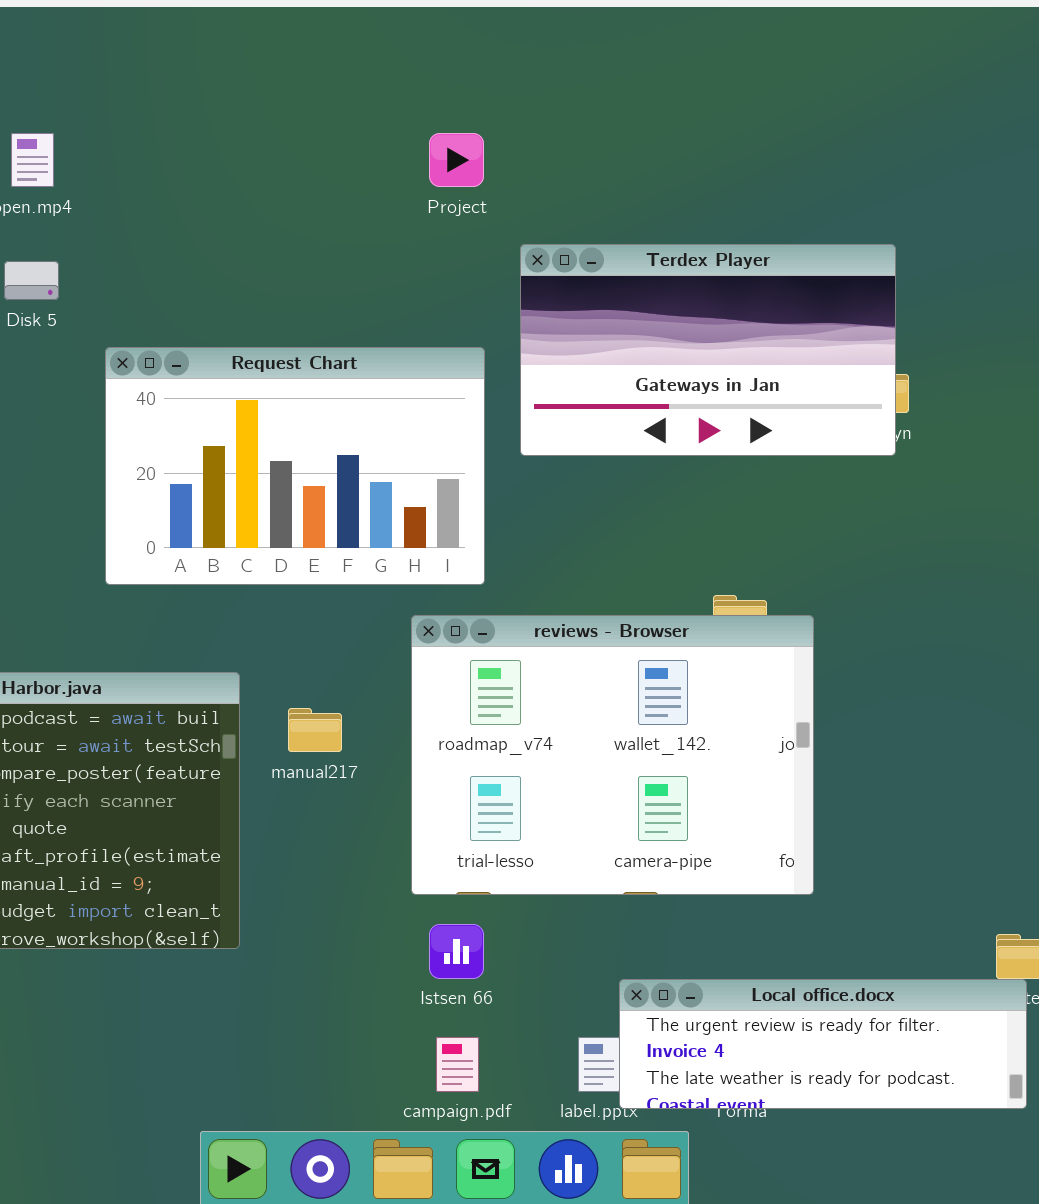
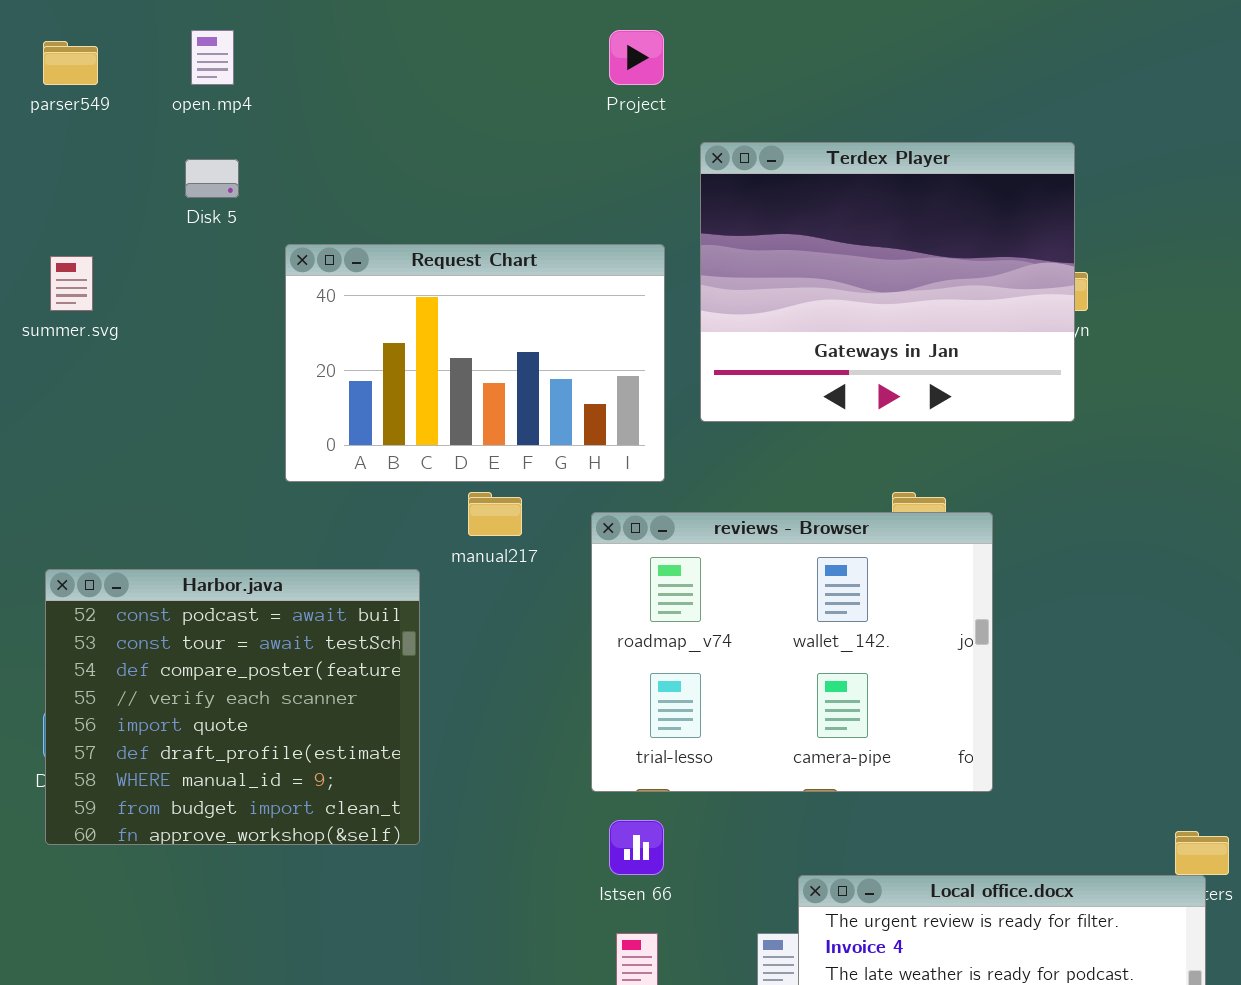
Terdex Player: [520,244,896,456] -> [700,142,1075,422], resized
manual217: [288,708,342,752] -> [468,492,522,536], moved

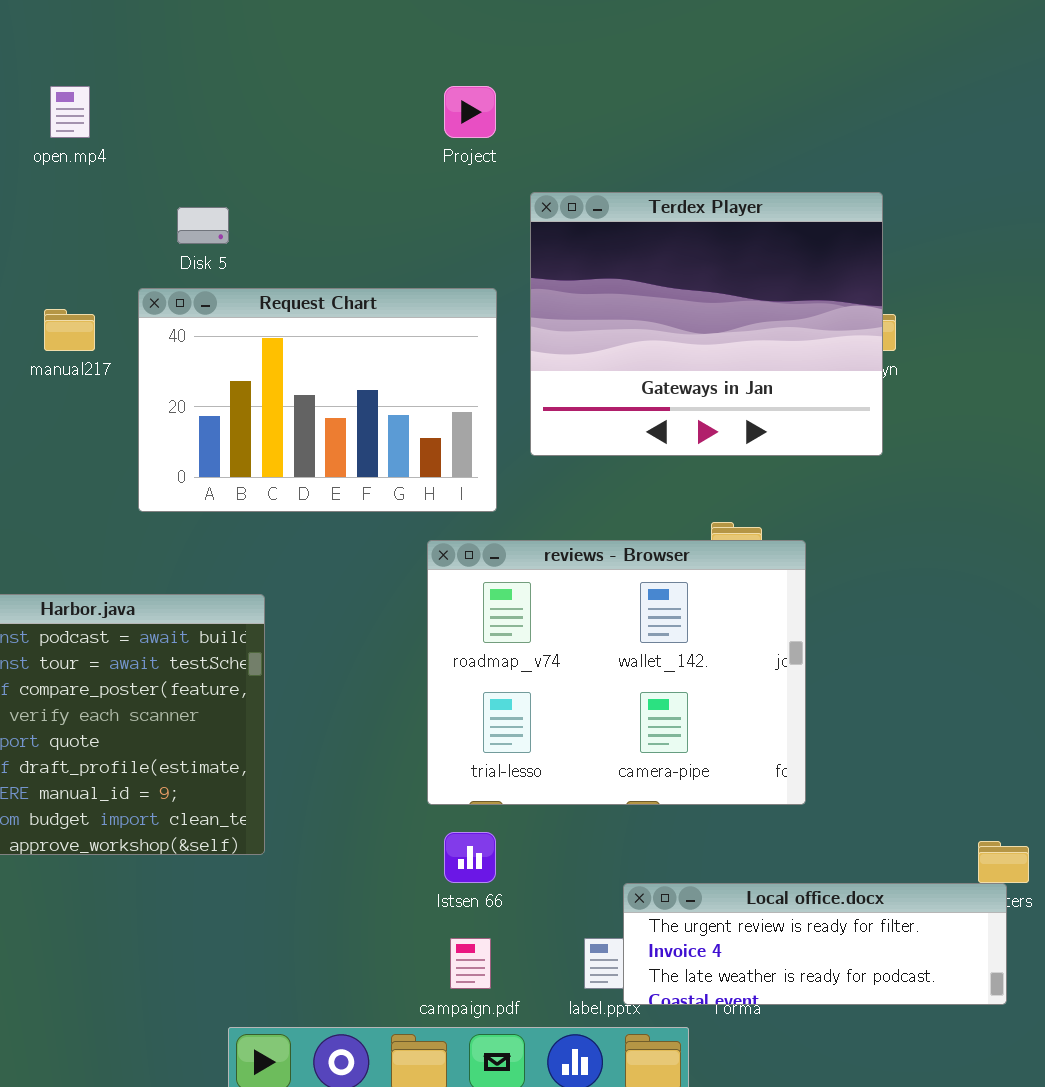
Disk 5: [185,159,239,198] -> [177,207,229,244], moved
manual217: [468,492,522,536] -> [44,309,95,351], moved

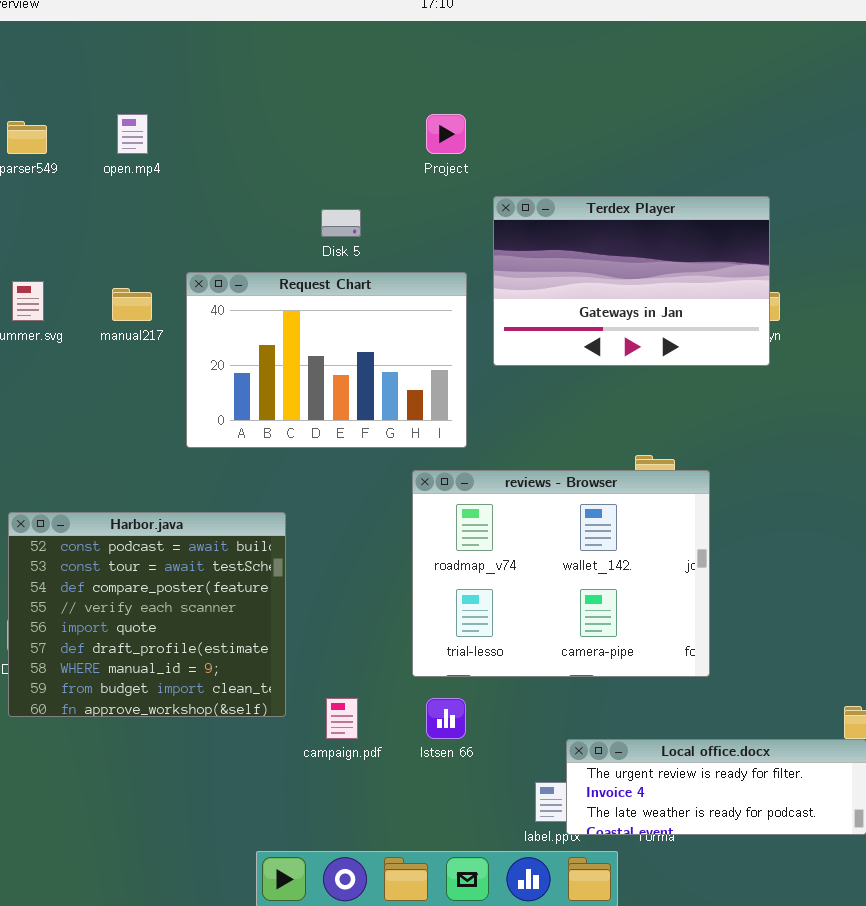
Terdex Player: [530,192,883,456] -> [493,196,770,366], resized
Disk 5: [177,207,229,244] -> [321,209,361,237], moved
campaign.pdf: [450,938,491,989] -> [326,698,358,739], moved

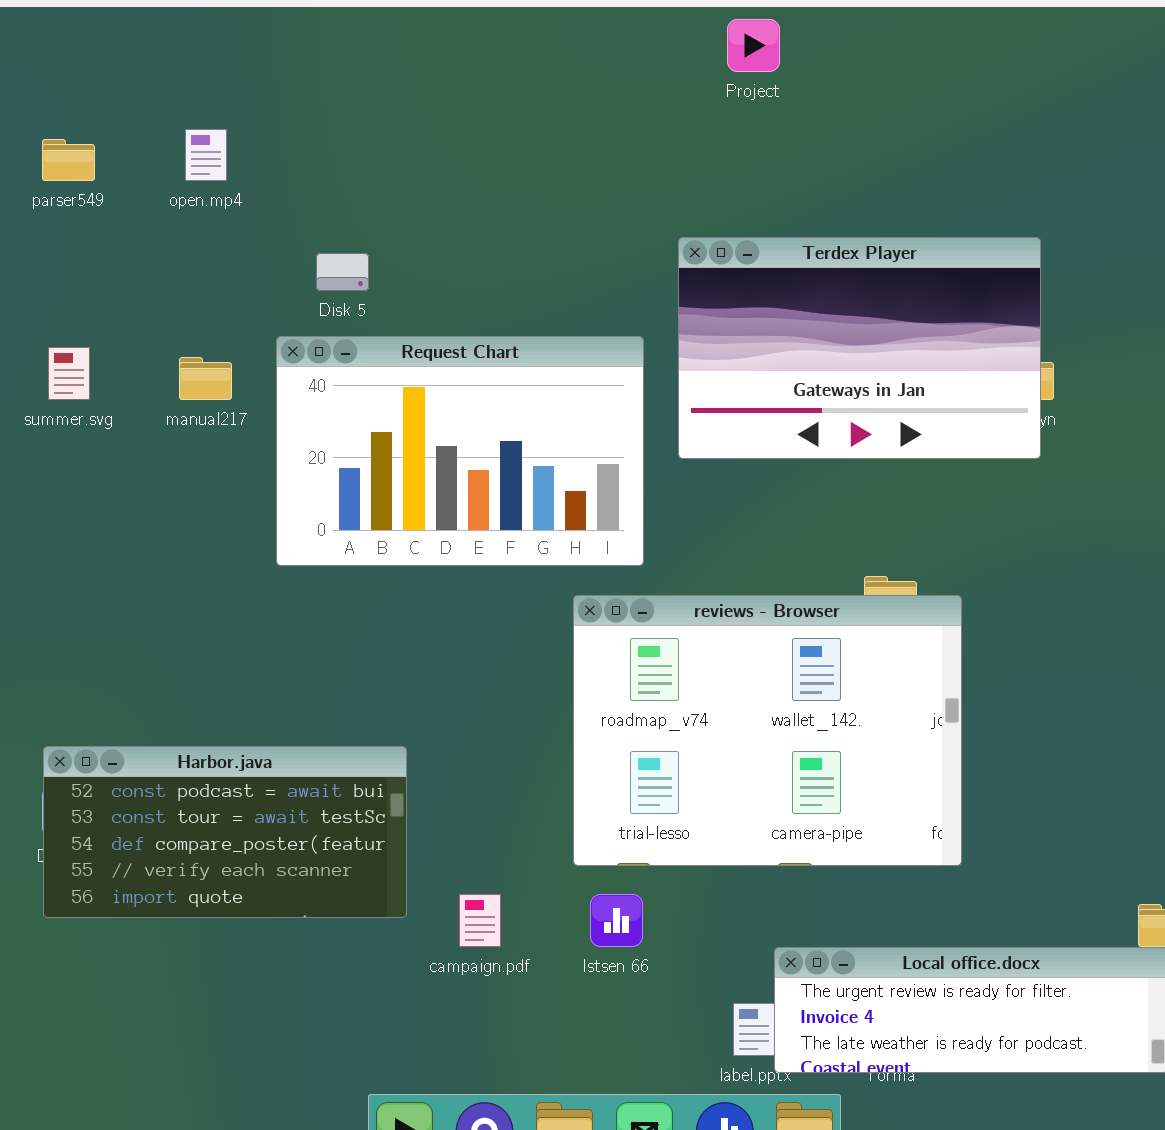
Project: [426,114,466,154] -> [727,19,780,72], moved
Disk 5: [321,209,361,237] -> [316,253,369,291], moved
Harbor.java: [8,512,286,717] -> [43,746,407,918], resized

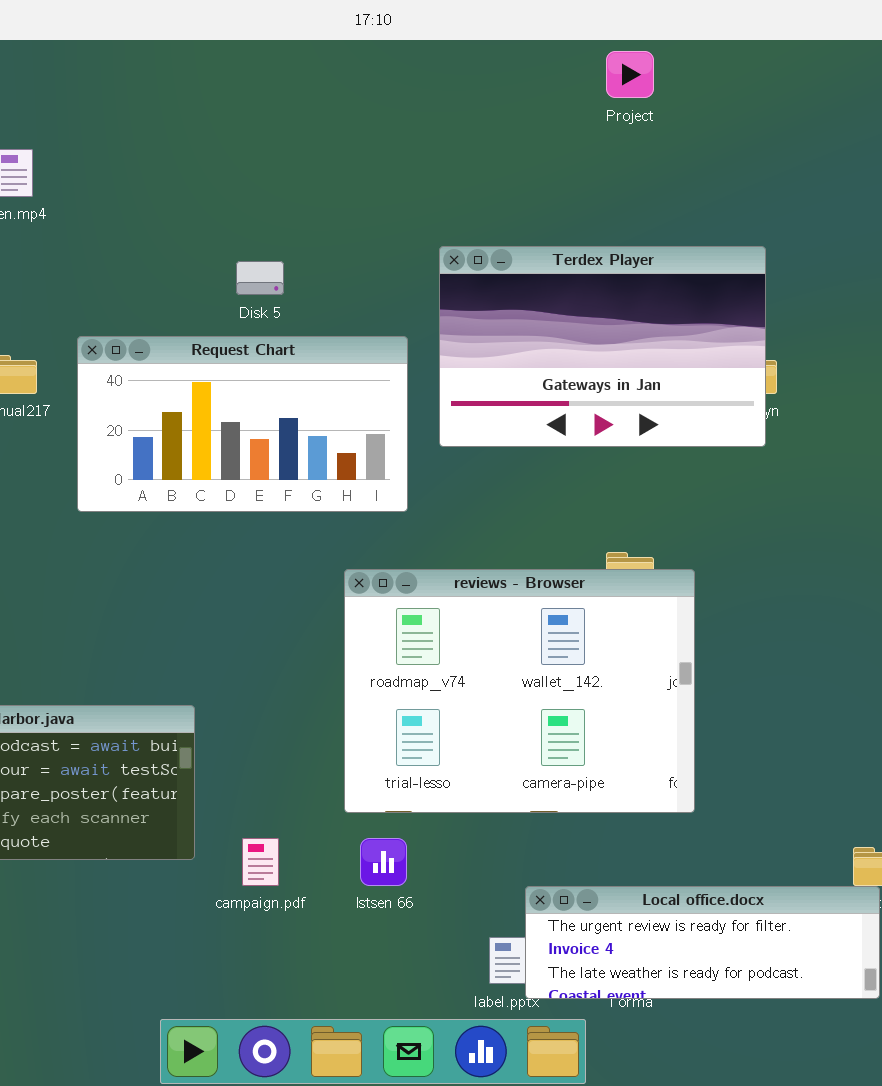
Project: [727,19,780,72] -> [606,51,654,98], moved
Disk 5: [316,253,369,291] -> [236,261,284,295], moved
Request Chart: [276,336,644,566] -> [77,336,408,512], resized

